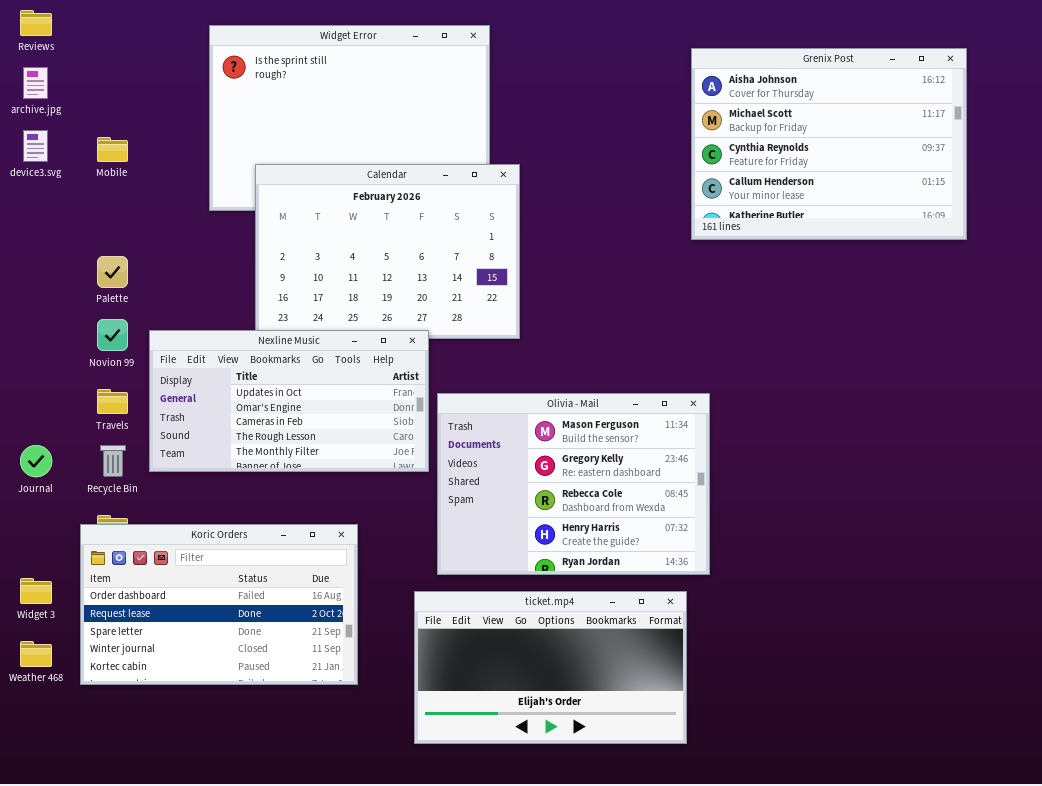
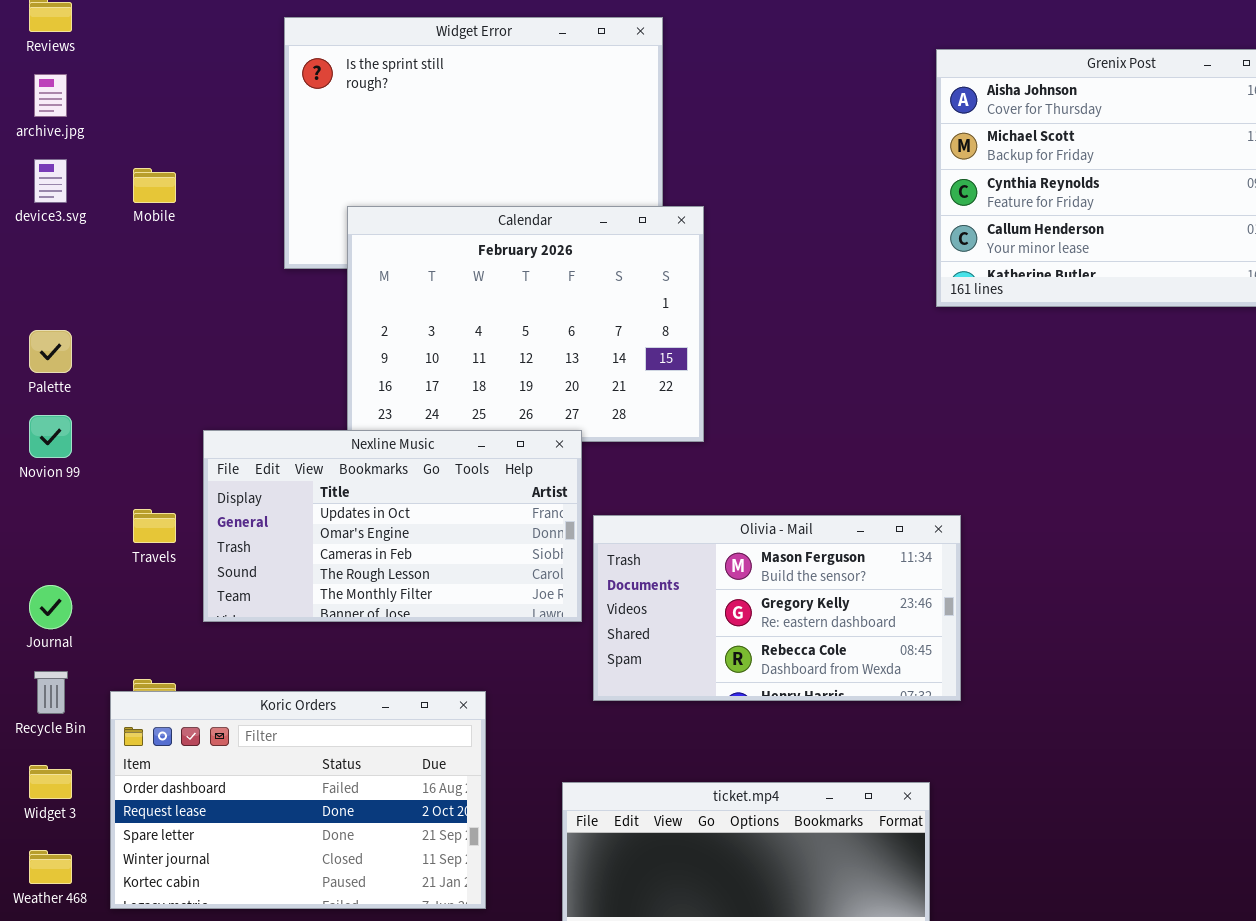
Palette: [97,256,128,288] -> [29,330,72,373], moved
Novion 99: [97,319,128,351] -> [29,415,72,458], moved
Olivia - Mail: [437,393,710,575] -> [593,515,961,701], resized
Recycle Bin: [100,445,126,477] -> [34,671,68,714], moved

